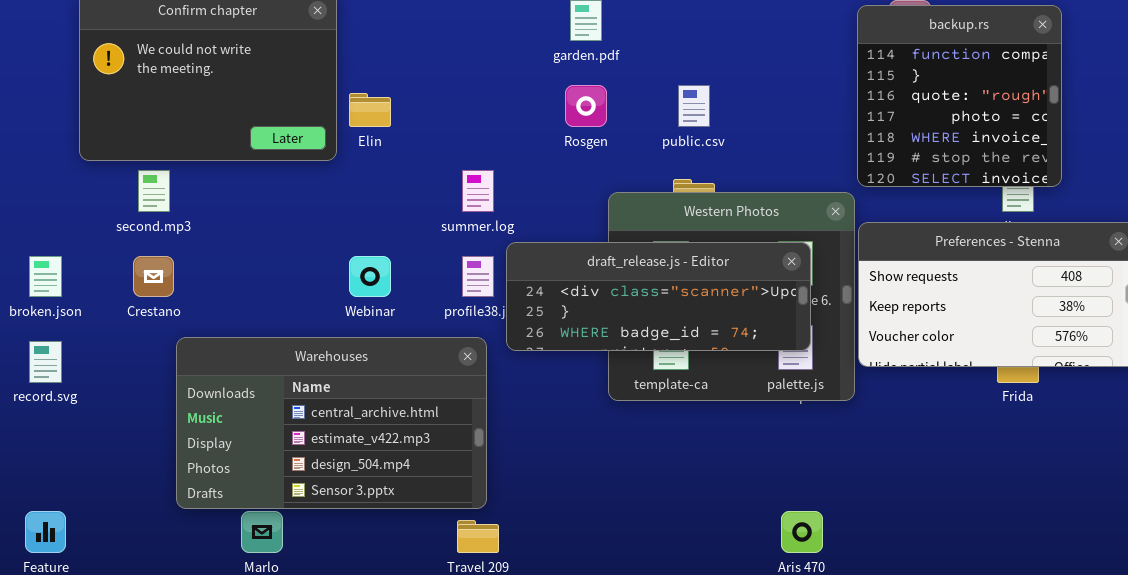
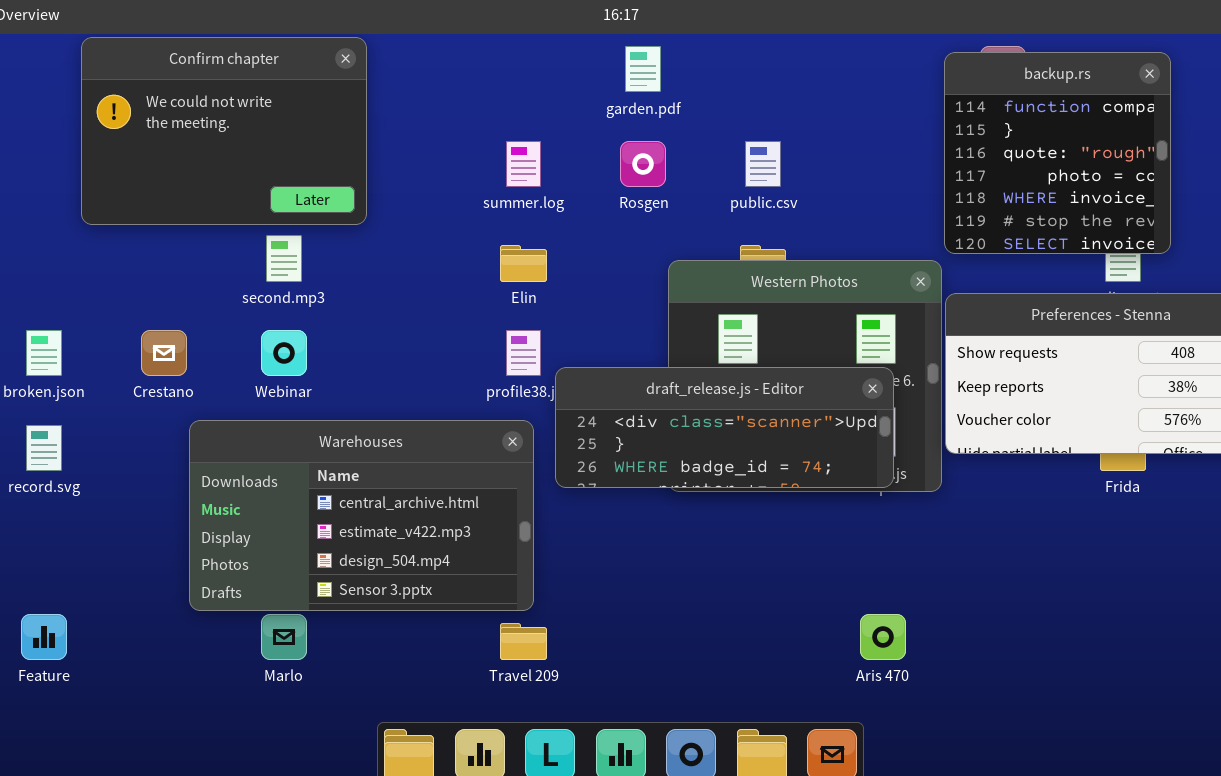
Elin: [349,93,391,127] -> [500,245,547,282], moved
second.mp3: [138,170,170,212] -> [266,235,302,282], moved
summer.log: [462,170,494,212] -> [506,141,541,187], moved
draft_release.js - Editor: [506,242,811,351] -> [555,367,894,488], moved
Webinar: [349,256,391,297] -> [261,330,307,376], moved

